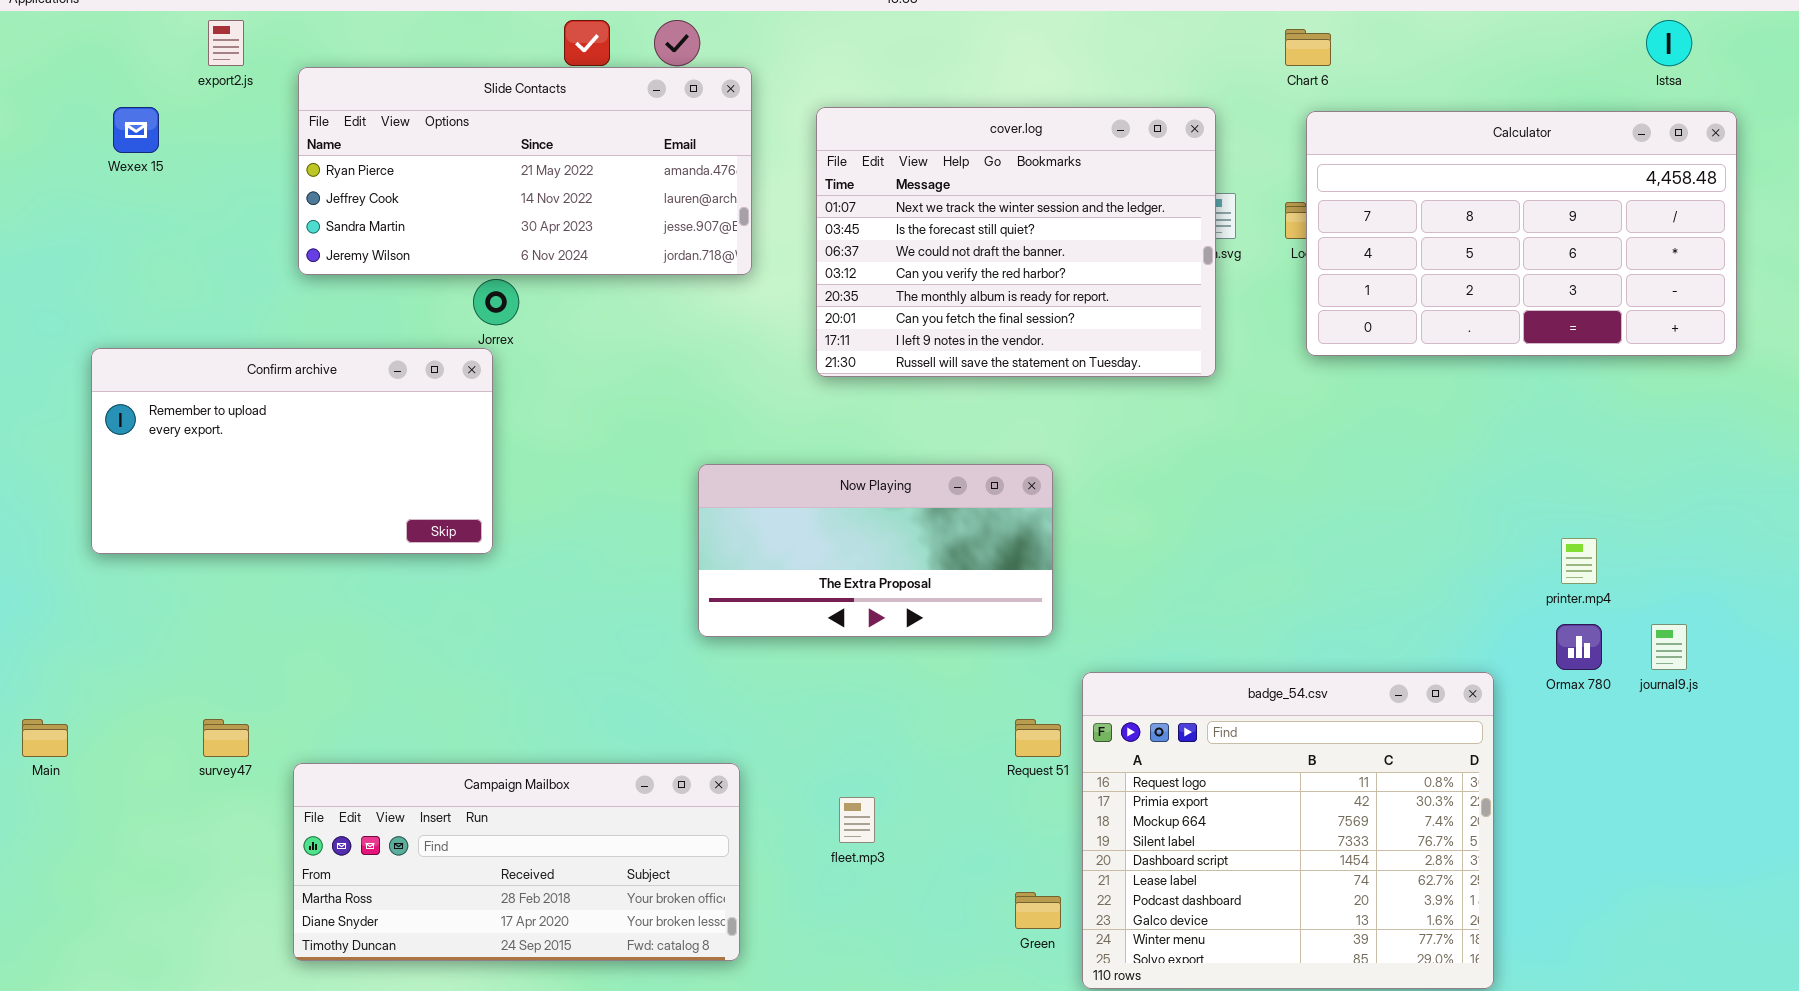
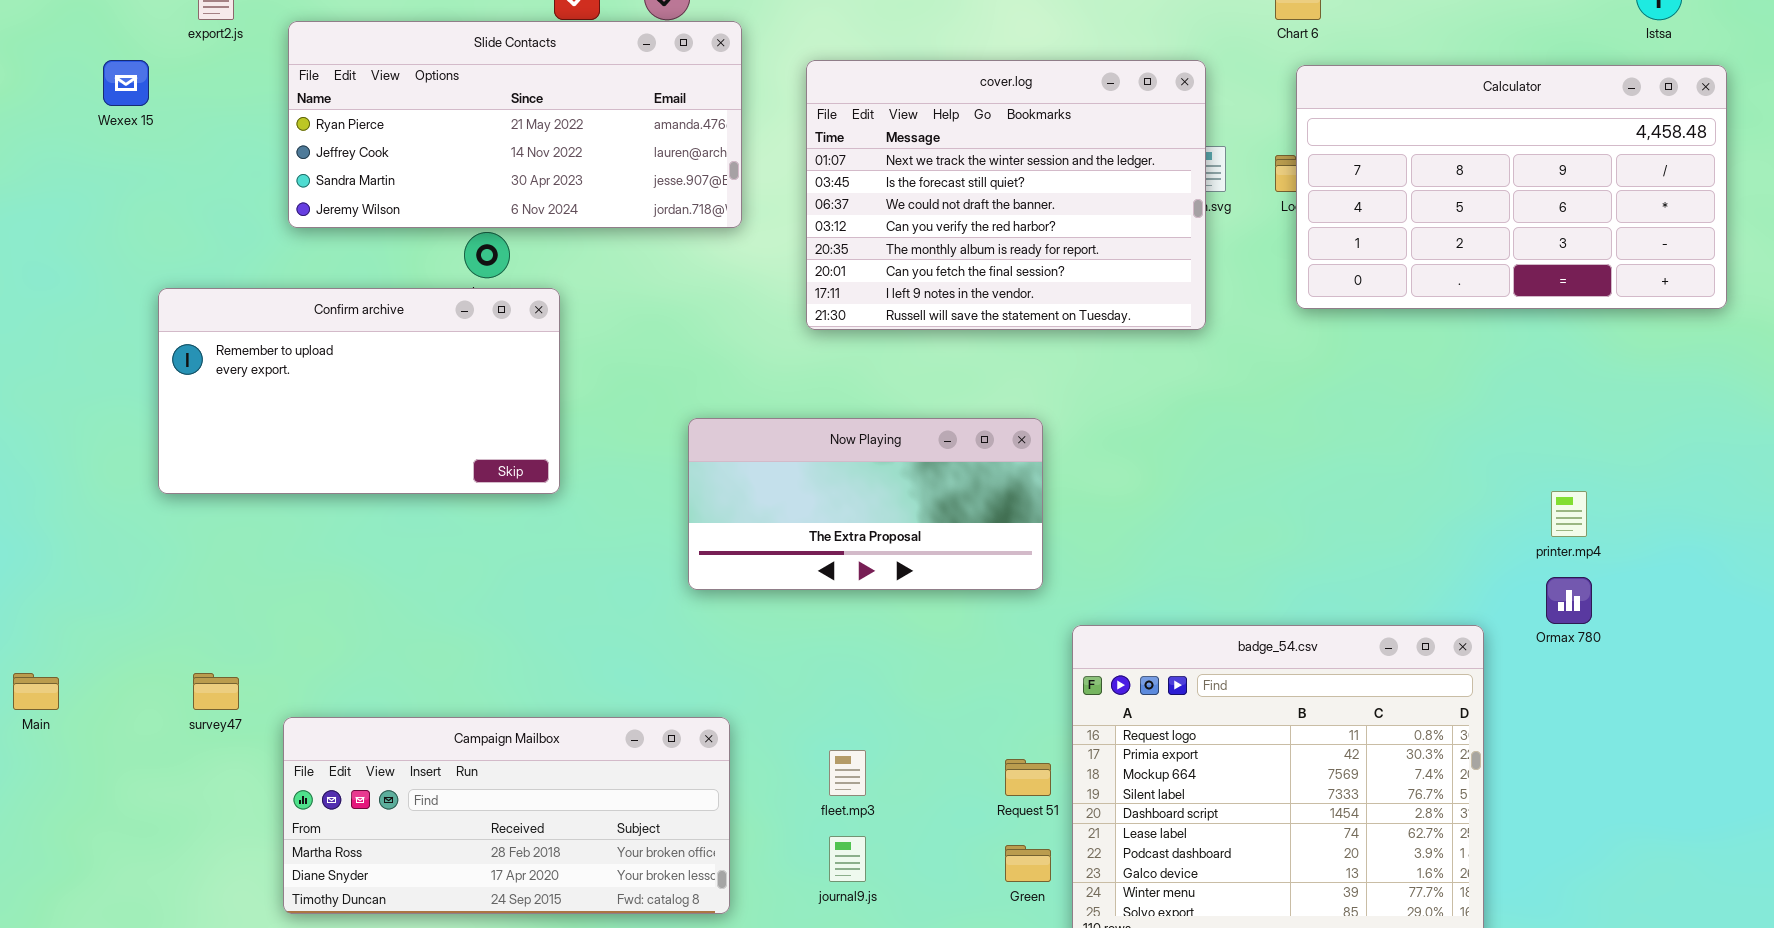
Confirm archive: [91,348,493,554] -> [158,288,560,494], moved
journal9.js: [1651,624,1687,670] -> [829,836,866,882], moved
Request 51: [1015,719,1061,757] -> [1005,759,1051,796], moved

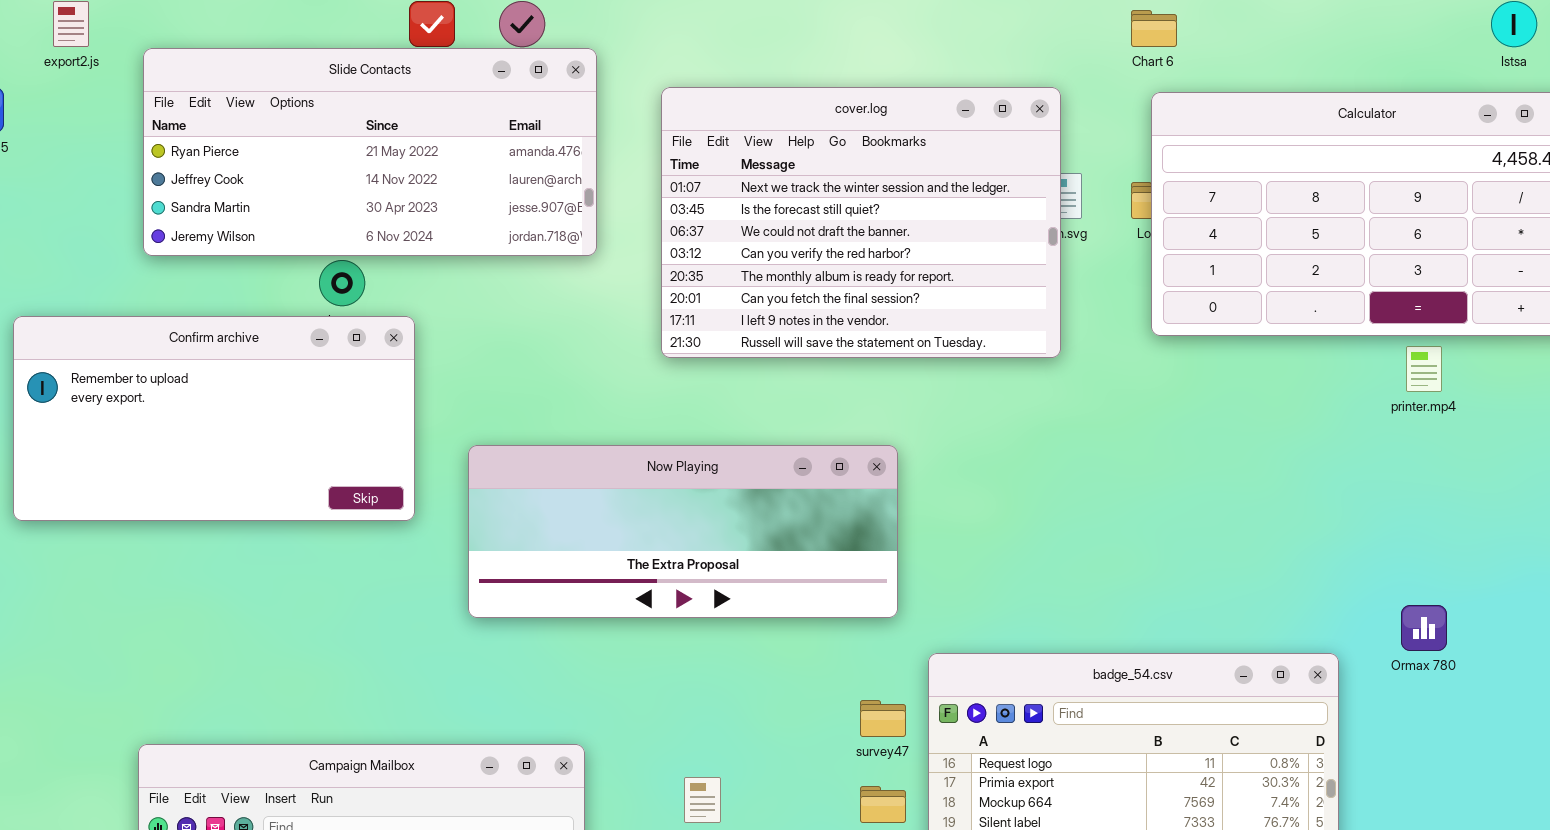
Now Playing: [688,418,1043,590] -> [468,445,898,618], resized
printer.mp4: [1551,491,1587,537] -> [1406,346,1442,392], moved
survey47: [193,673,239,710] -> [860,700,906,737], moved

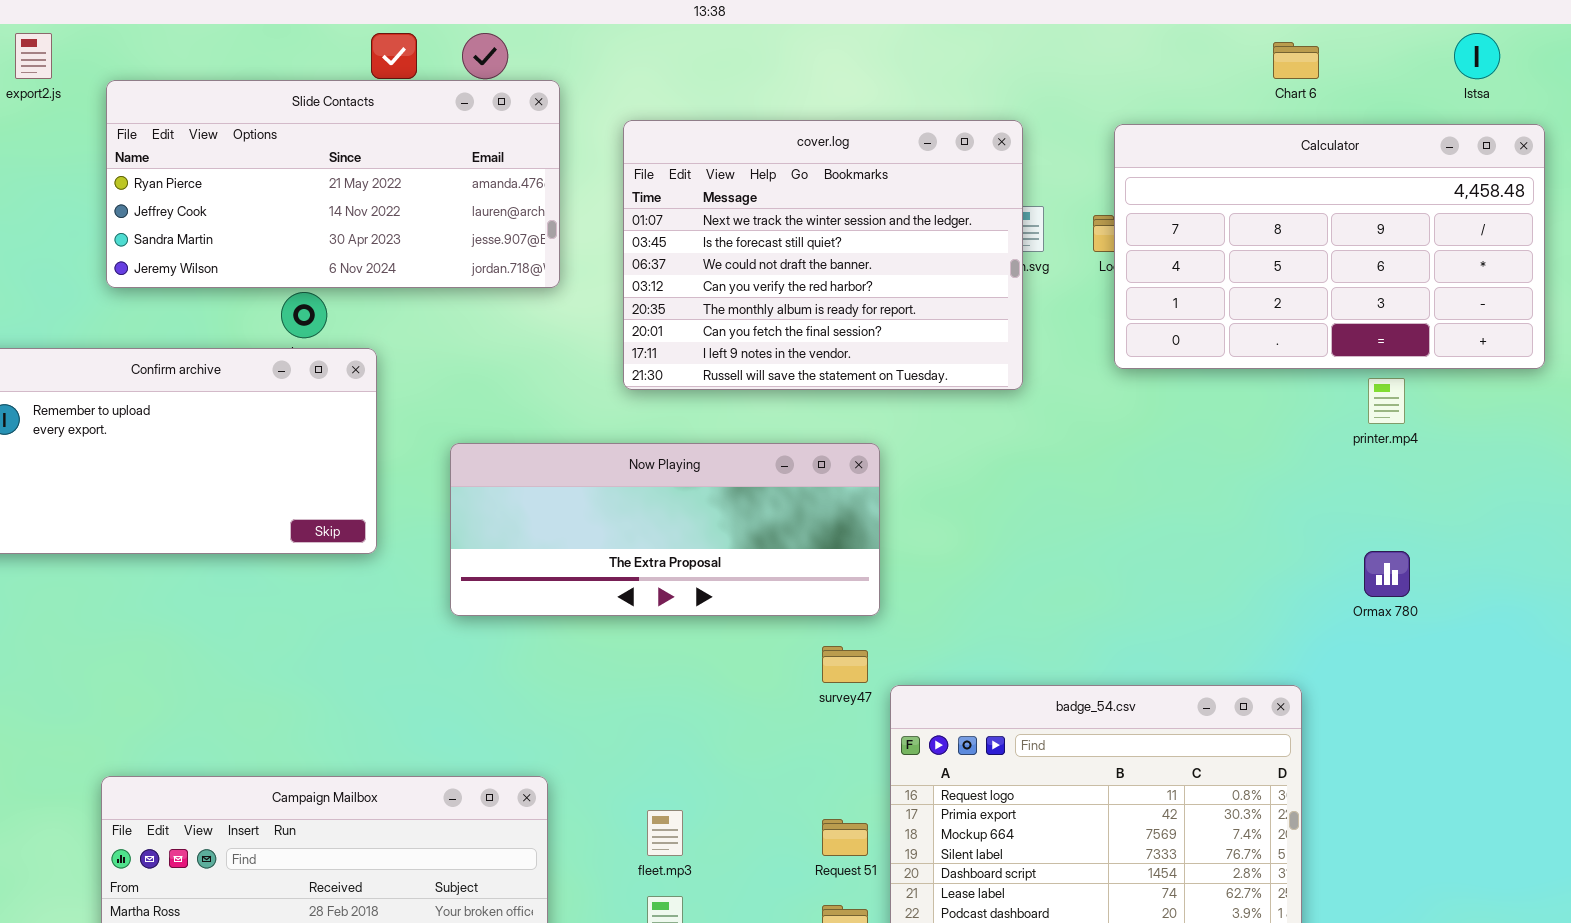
Chart 6: [1131,10,1177,47] -> [1273,42,1319,79], moved
Now Playing: [468,445,898,618] -> [450,443,880,616], moved
Ormax 780: [1401,605,1447,651] -> [1364,551,1410,597], moved
survey47: [860,700,906,737] -> [822,646,868,683], moved

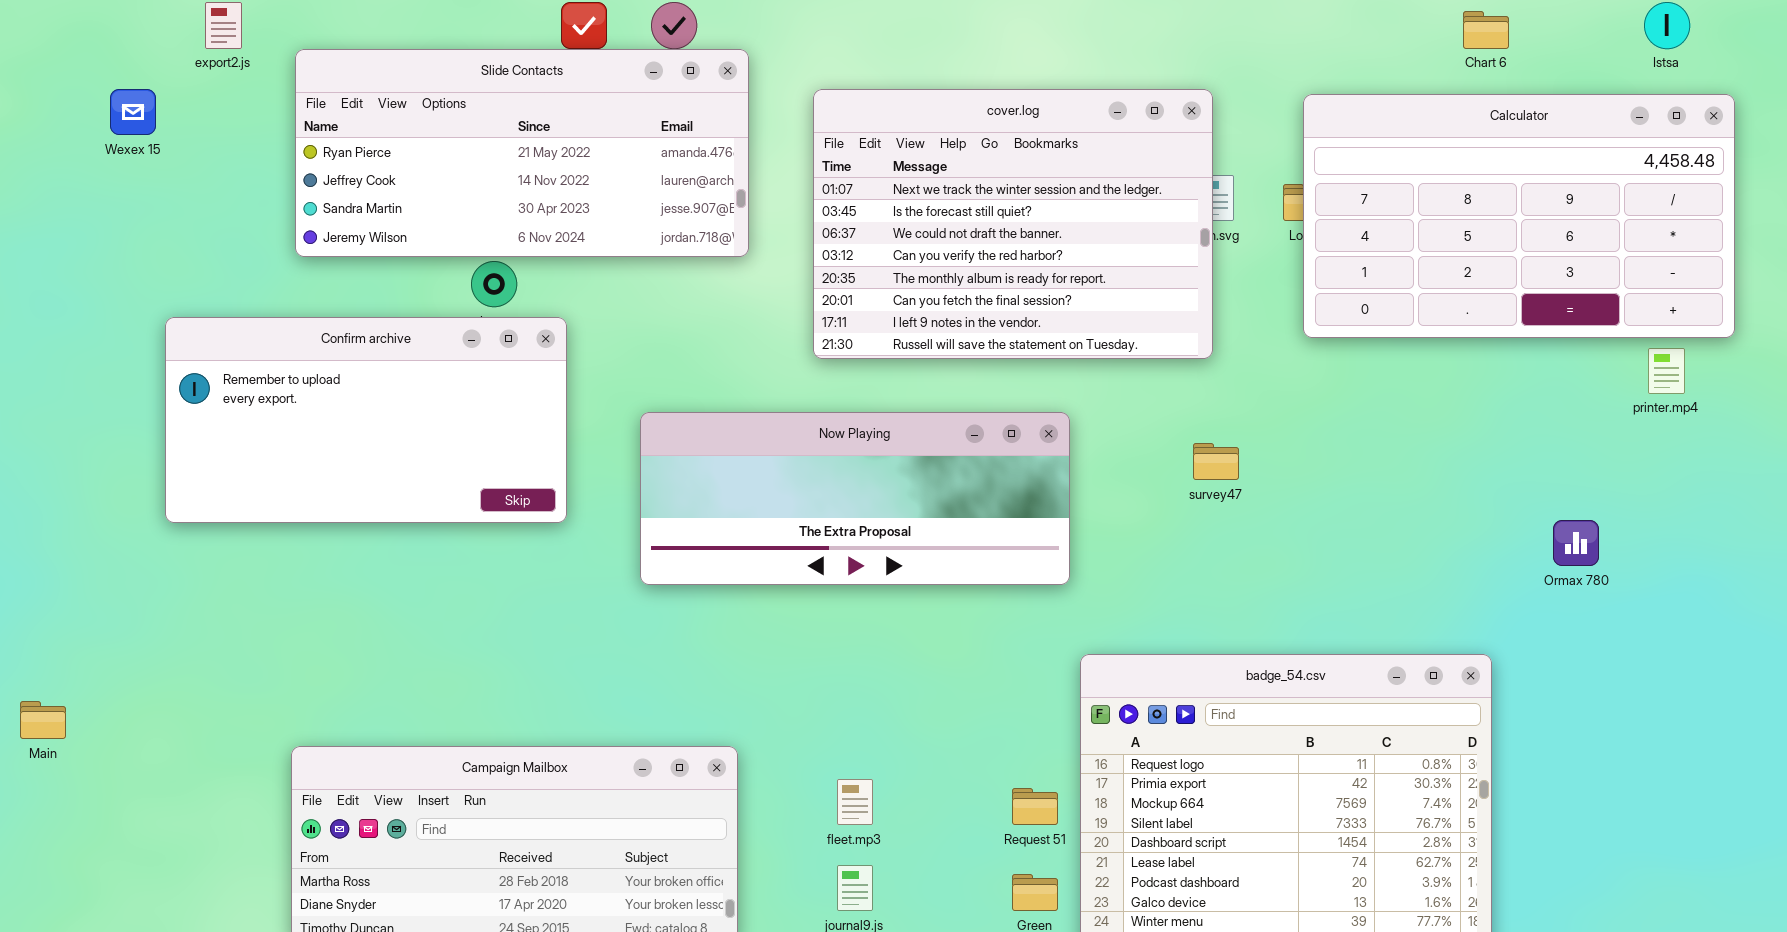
printer.mp4: [1368,378,1405,424] -> [1648,348,1685,394], moved
survey47: [822,646,868,683] -> [1193,443,1239,480], moved

